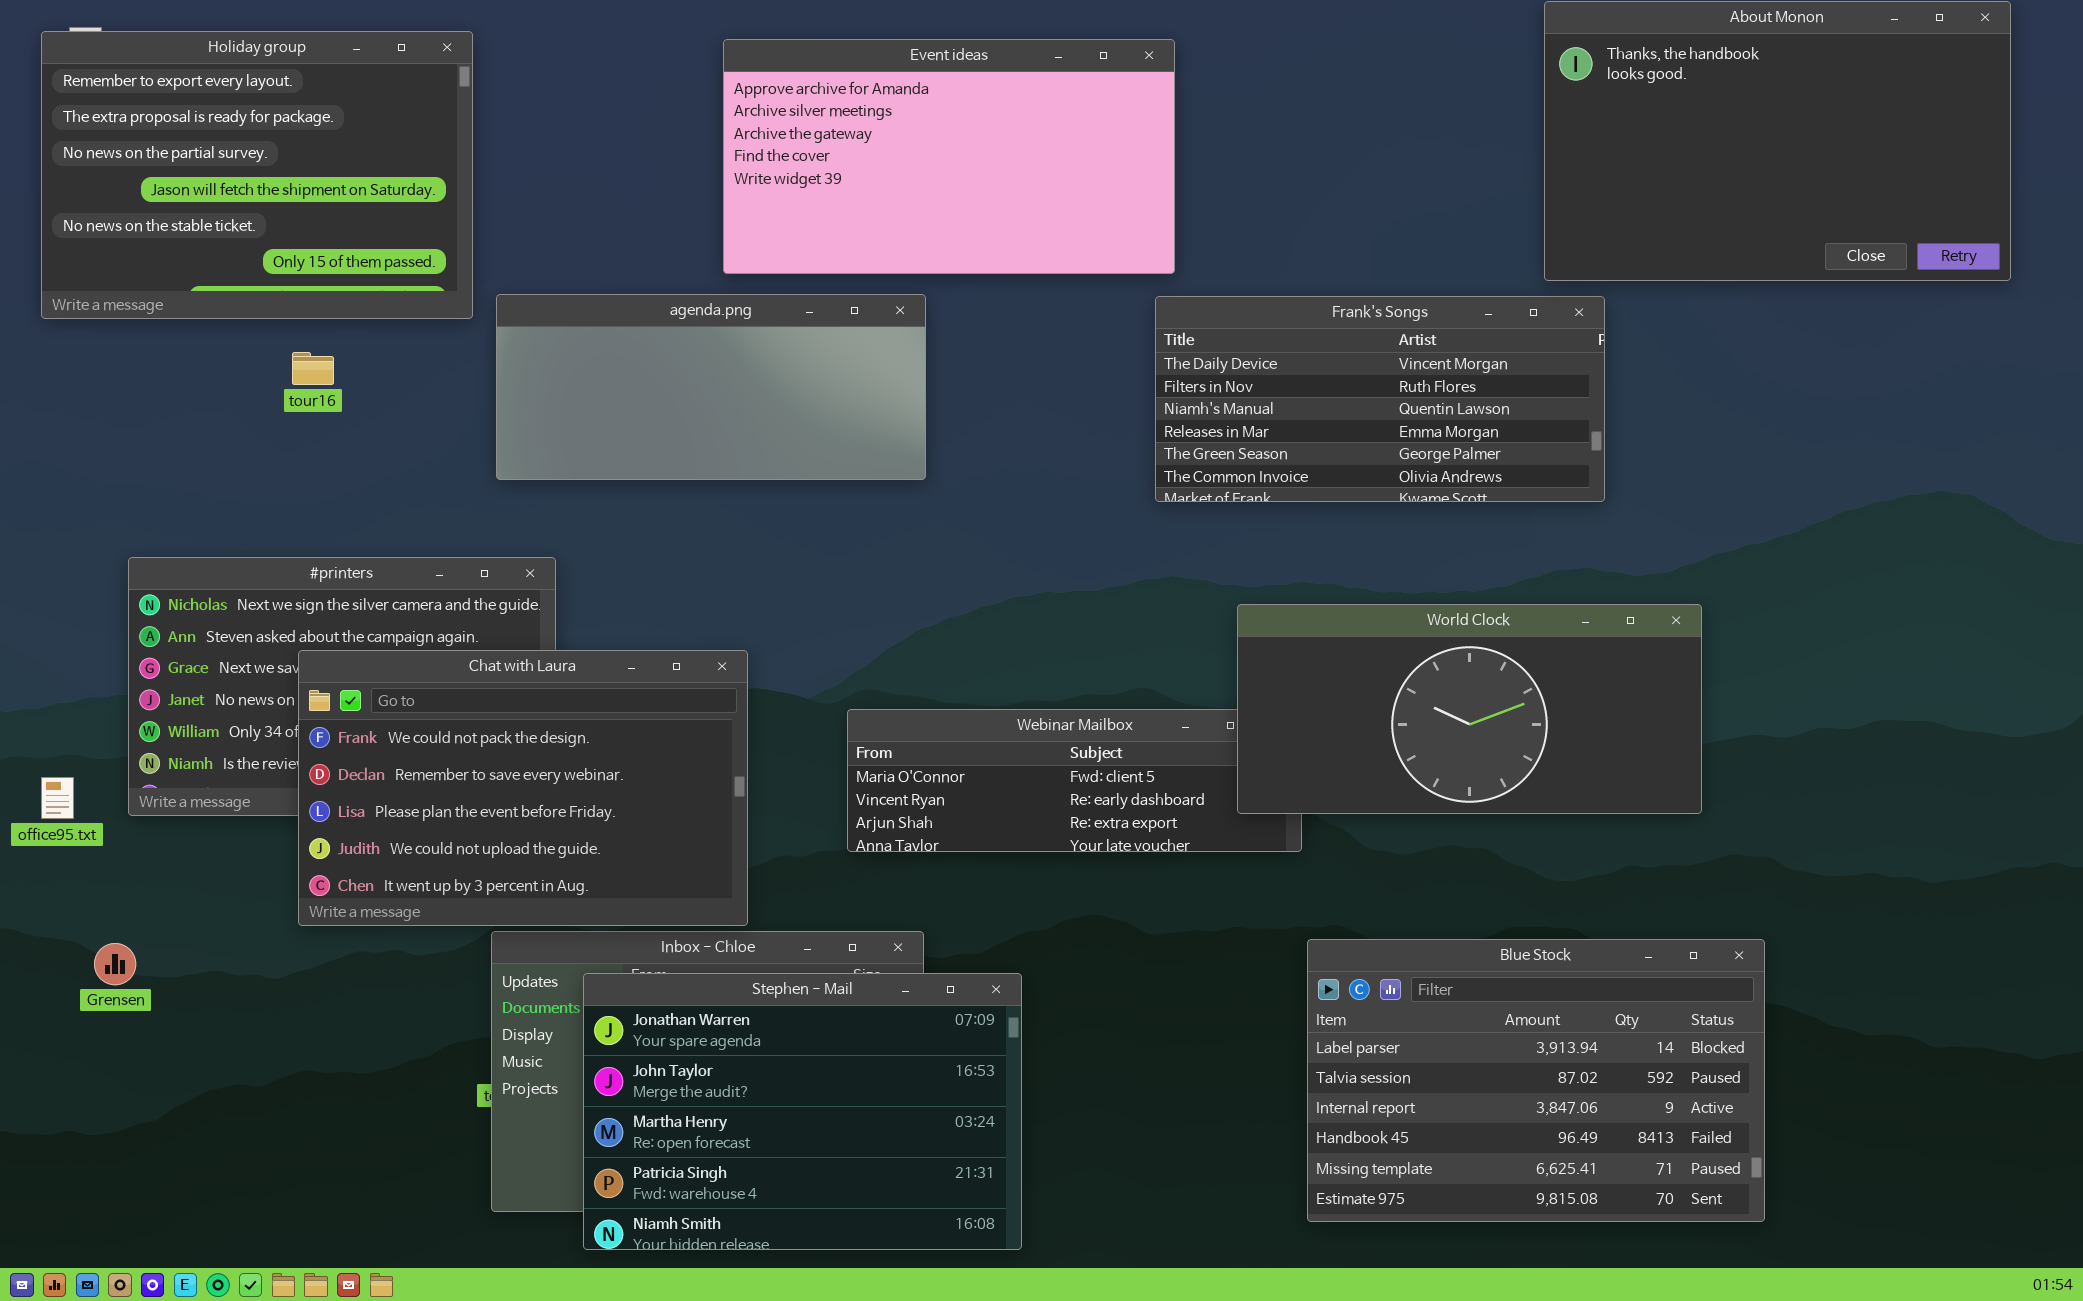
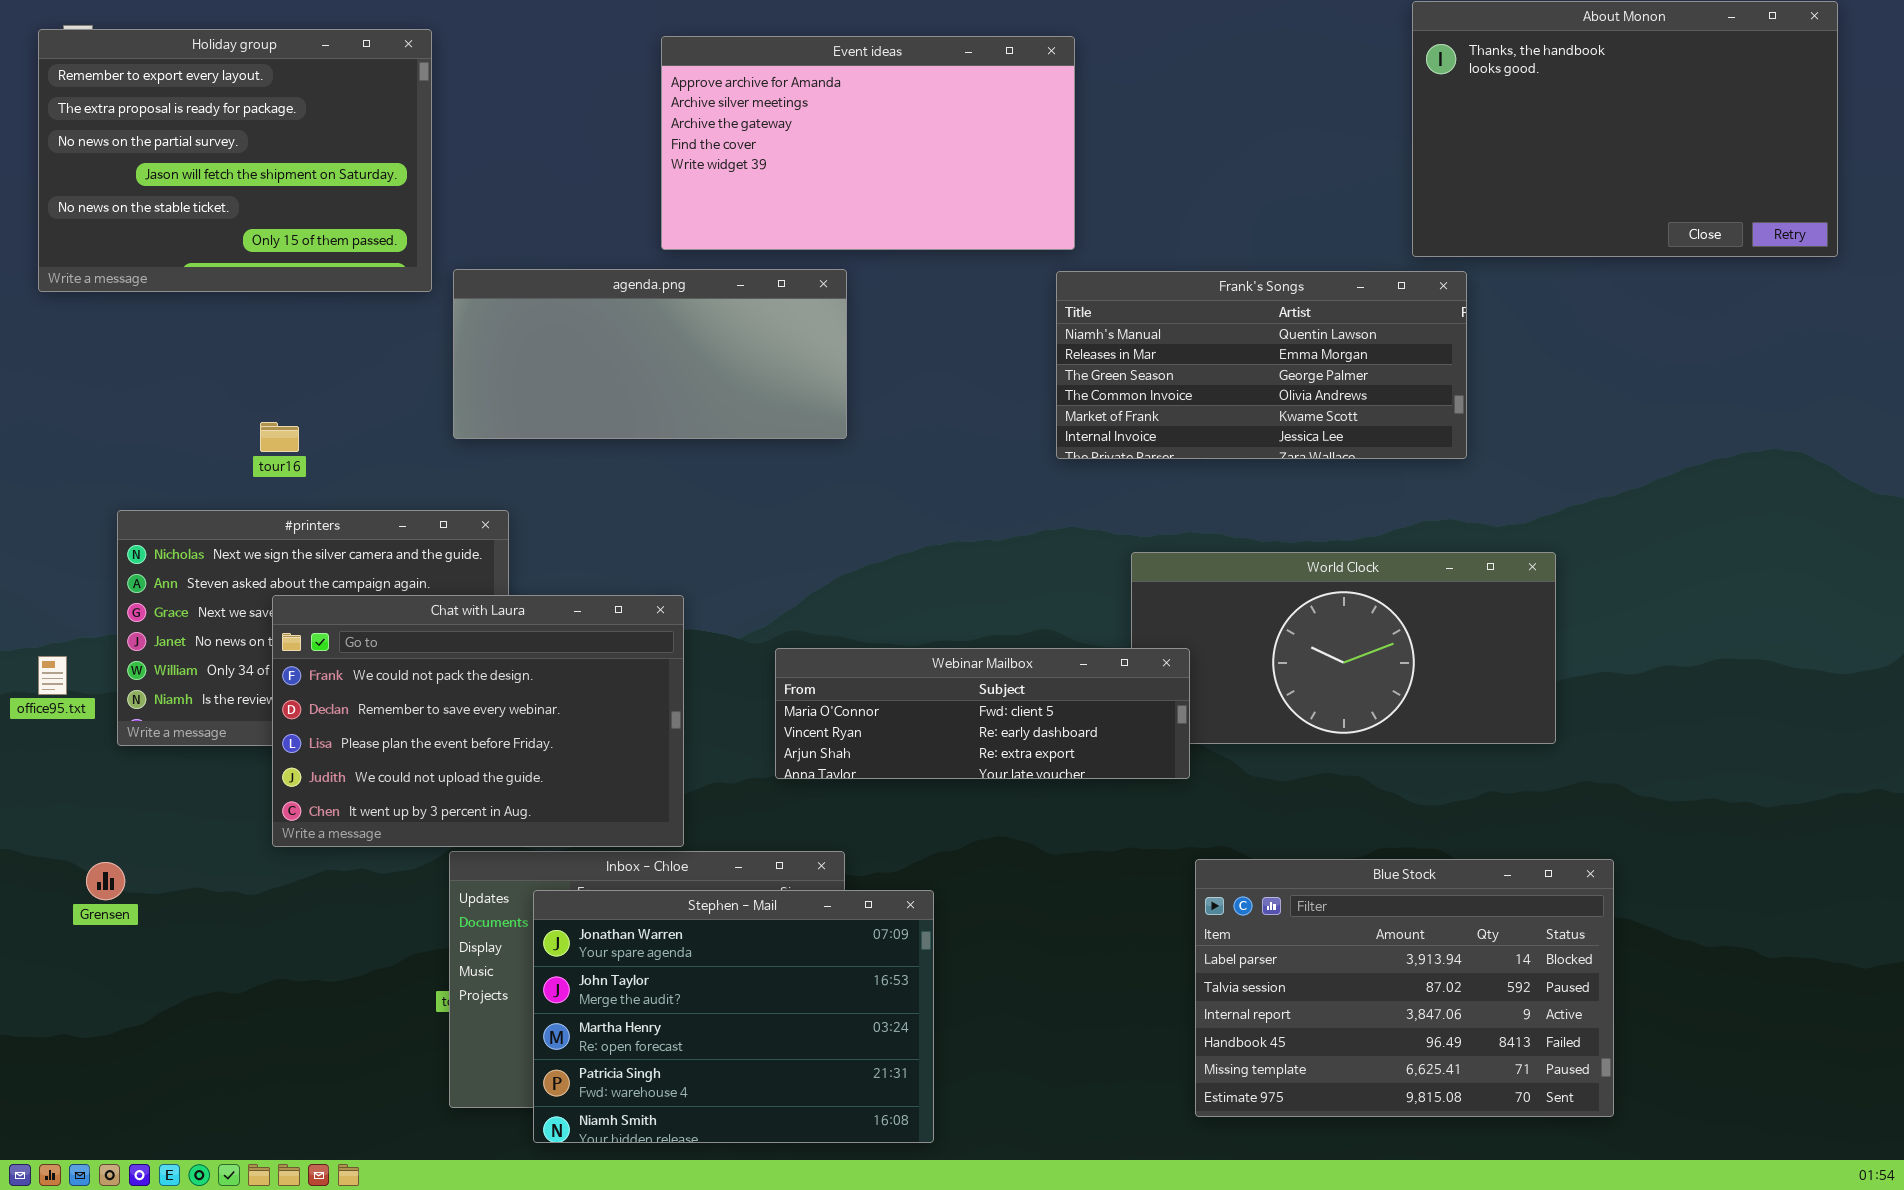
Frank's Songs: [1155,296,1605,502] -> [1056,271,1467,459], scrolled down 2 rows
tour16: [292,352,334,385] -> [260,422,299,452], moved
Webinar Mailbox: [847,709,1302,852] -> [775,648,1190,779], raised
office95.txt: [41,777,74,819] -> [38,656,67,695], moved

